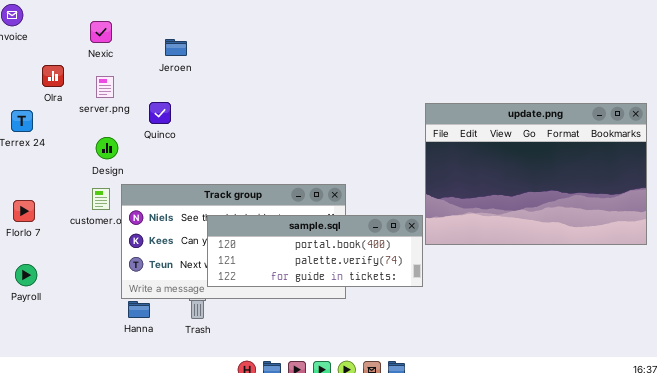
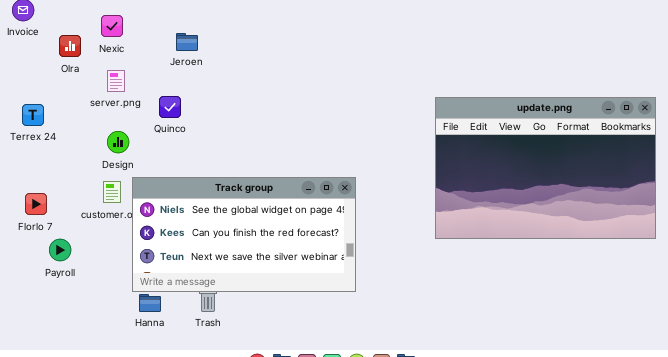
Olra: [42,65,64,87] -> [59,35,81,57], moved
sample.sql: [207,215,423,287] -> none, closed
Payroll: [15,264,37,286] -> [49,239,71,261], moved

